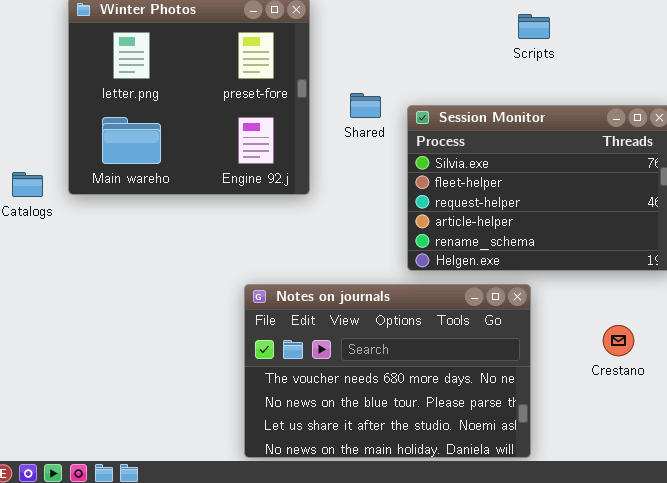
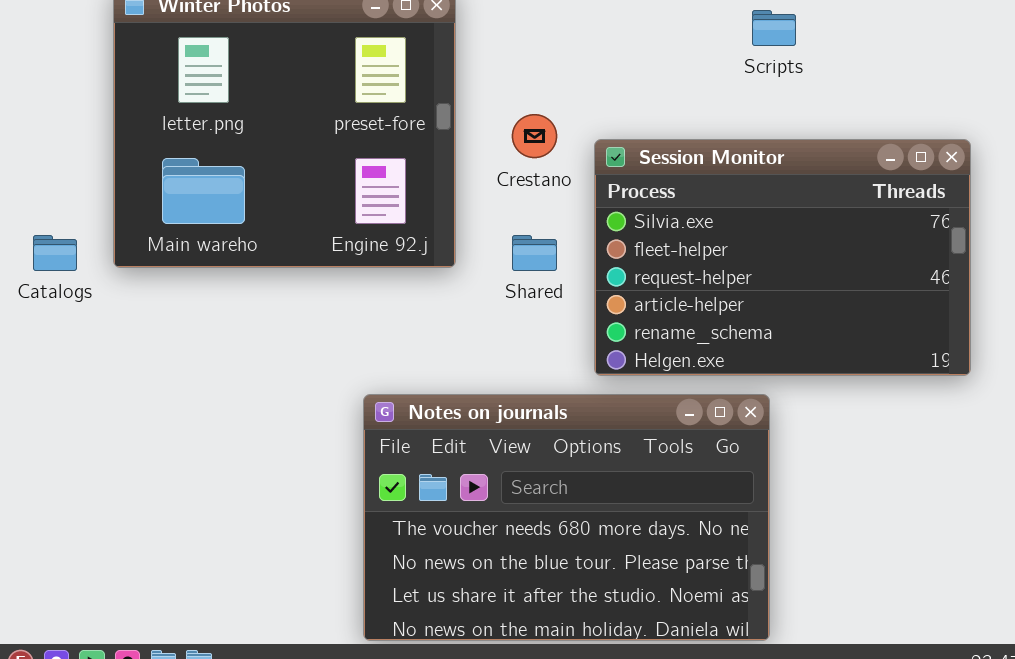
Shared: [350,93,381,118] -> [512,235,557,271], moved
Crestano: [603,325,634,356] -> [512,114,557,158], moved

